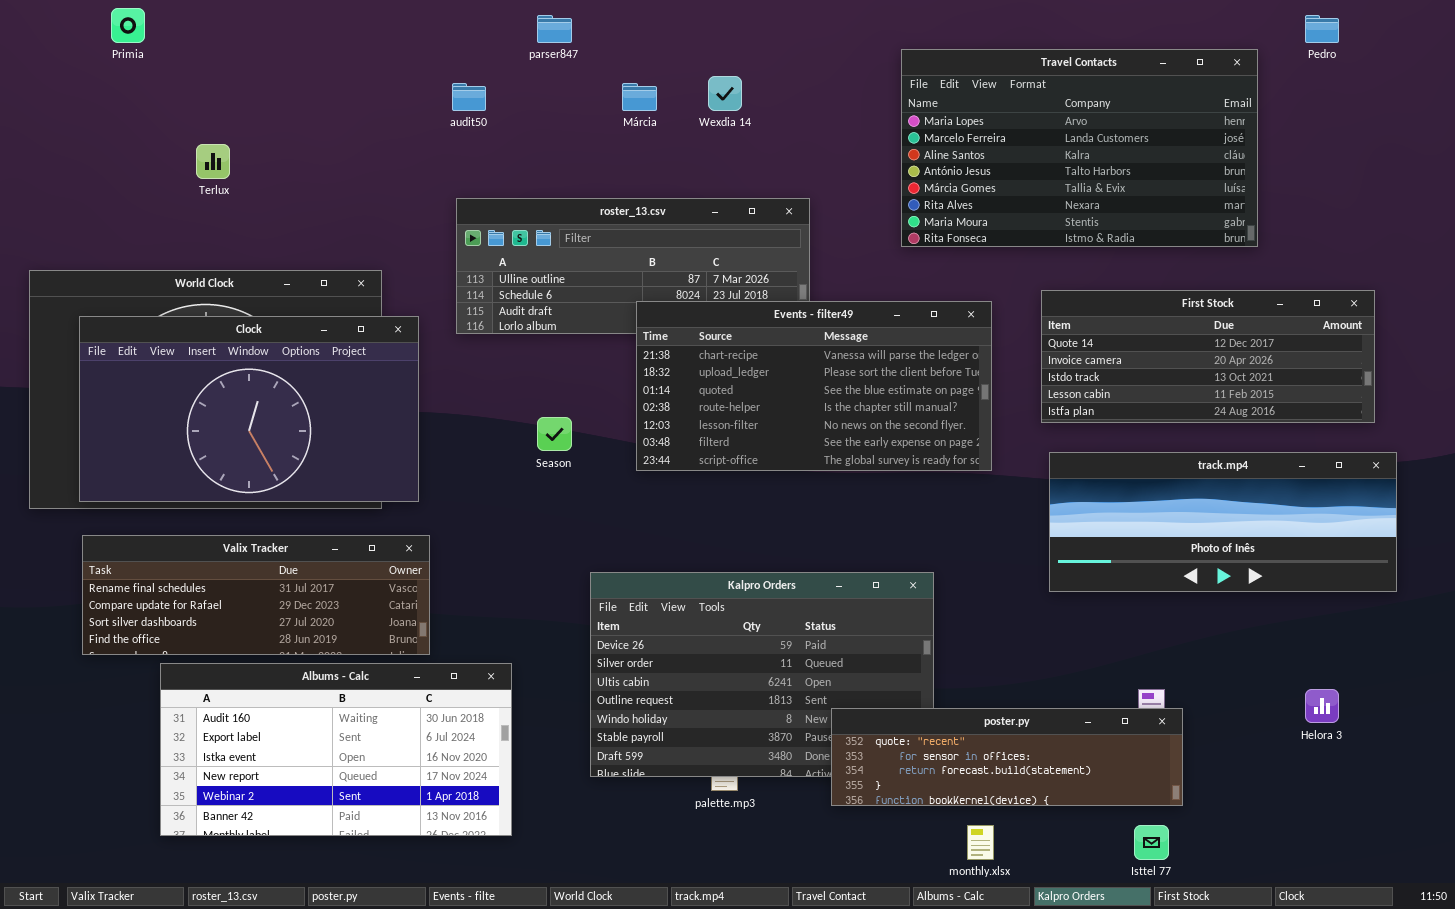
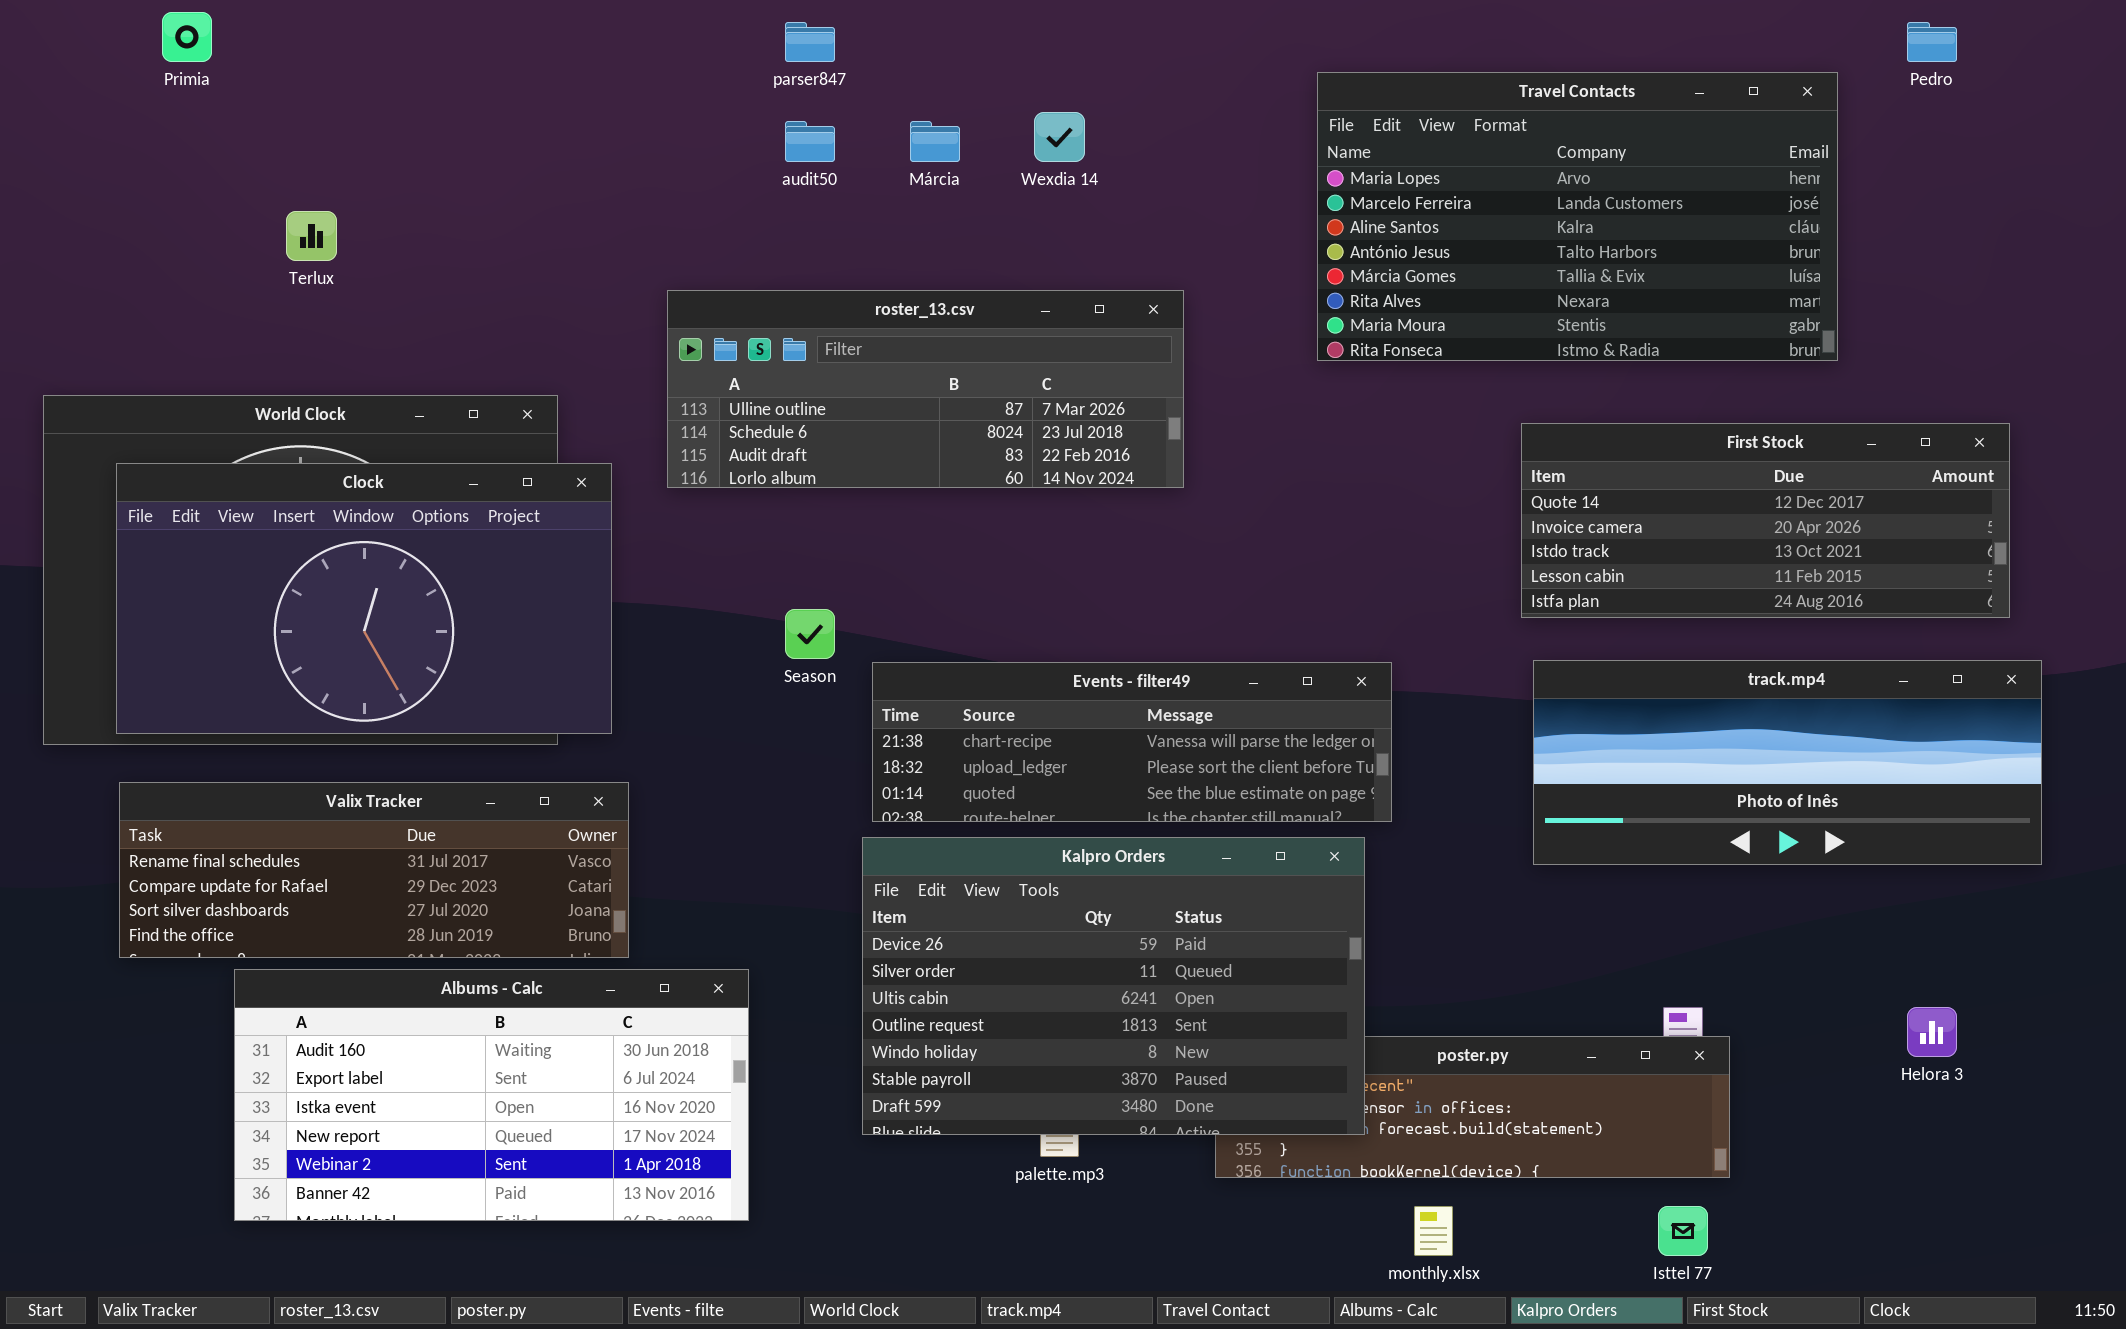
audit50: [452,83,486,111] -> [785,121,835,162], moved
Events - filter49: [636,301,992,471] -> [872,662,1392,822], moved, resized
Kalpro Orders: [590,572,934,777] -> [862,837,1365,1135], raised

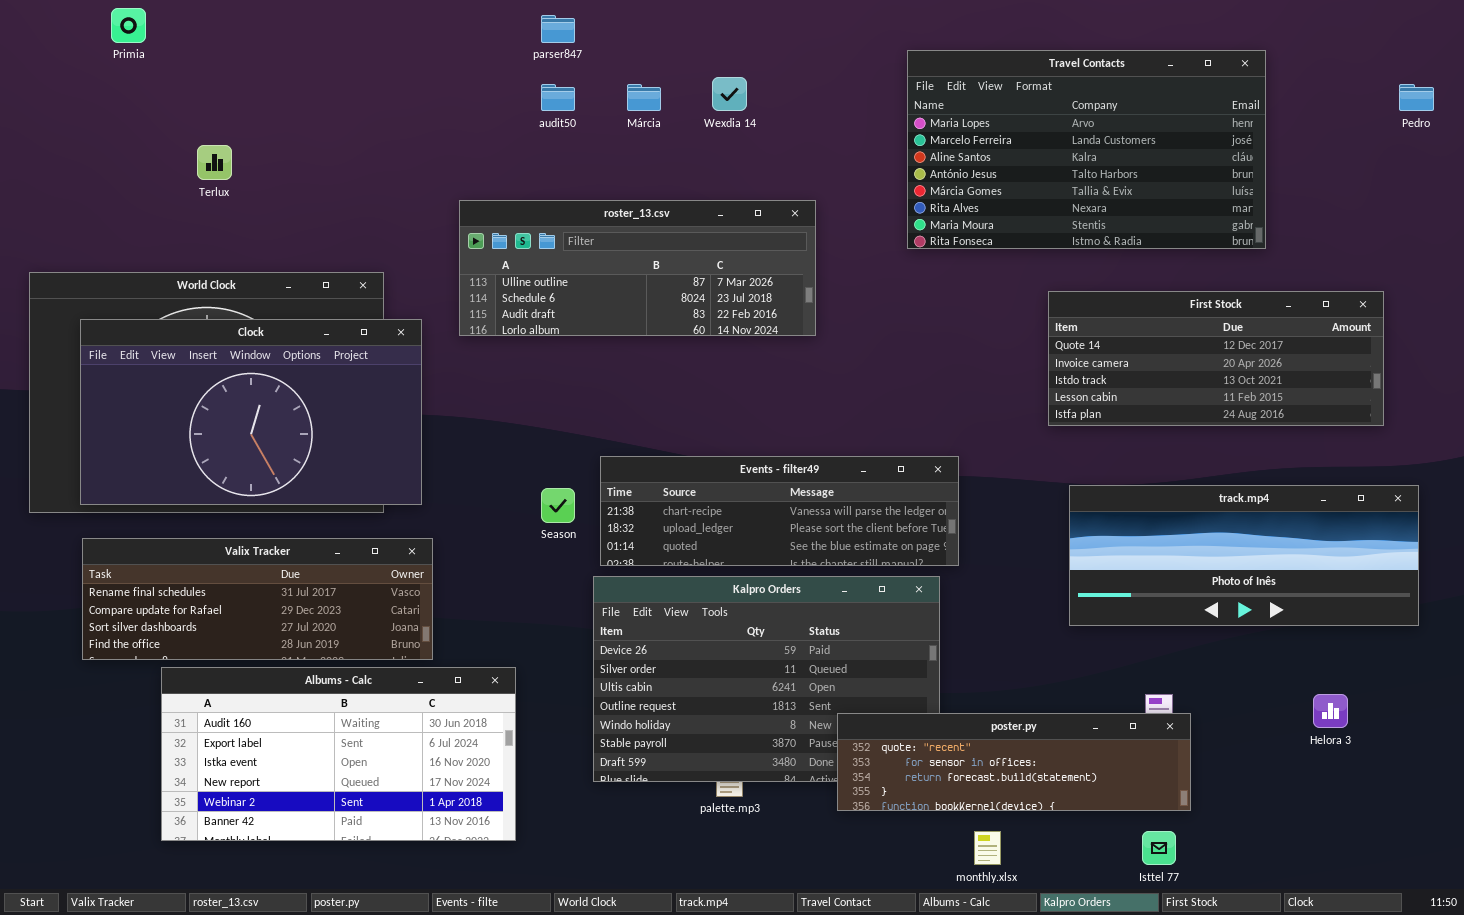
Pedro: [1907,22,1957,62] -> [1399,84,1434,111], moved
Season: [785,609,835,659] -> [541,488,575,523], moved
track.mp4: [1533,660,2042,865] -> [1069,485,1419,626], moved
poster.py: [1215,1036,1730,1178] -> [837,713,1191,811], raised

